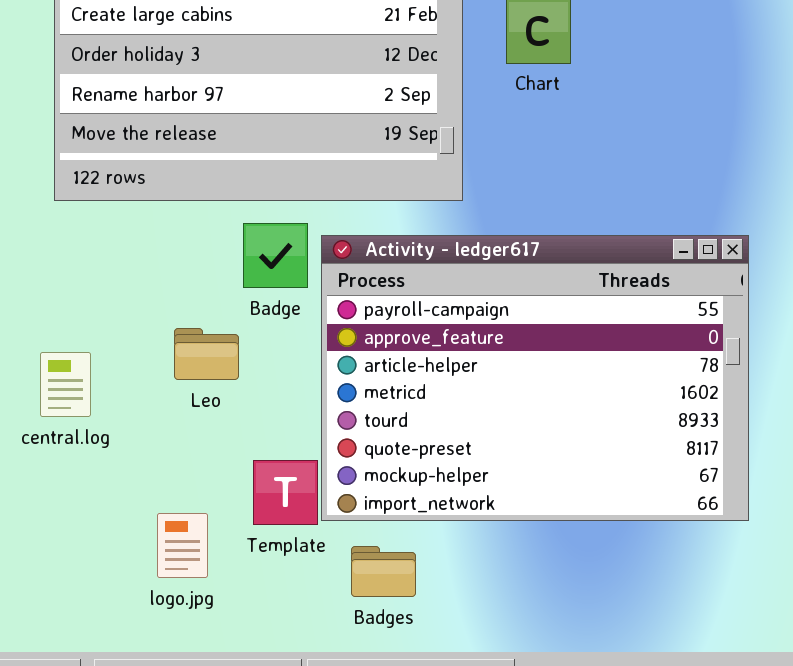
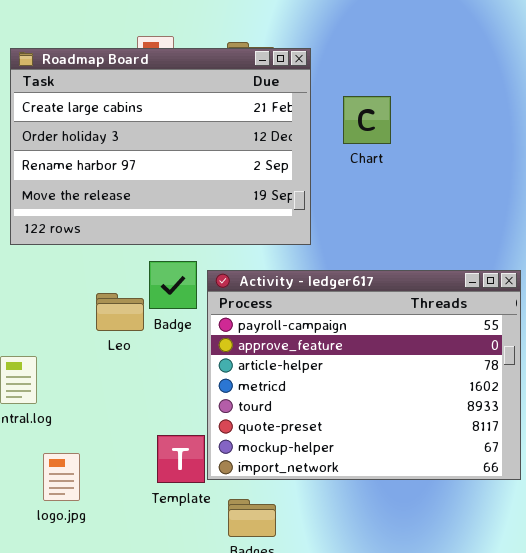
Leo: [174,328,239,380] -> [96,293,144,331], moved
logo.jpg: [157,513,208,578] -> [43,453,80,501], moved

